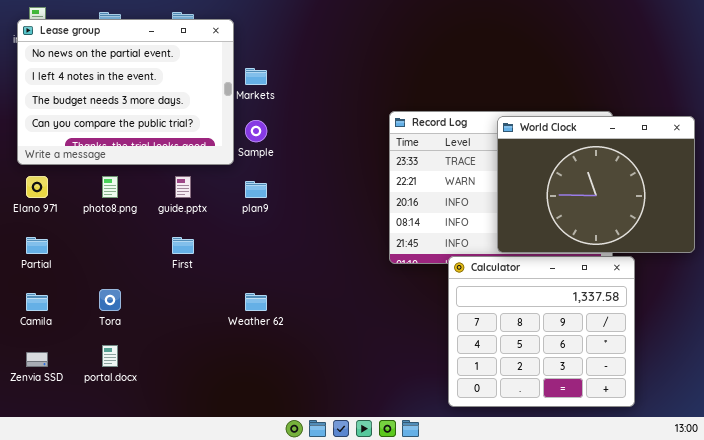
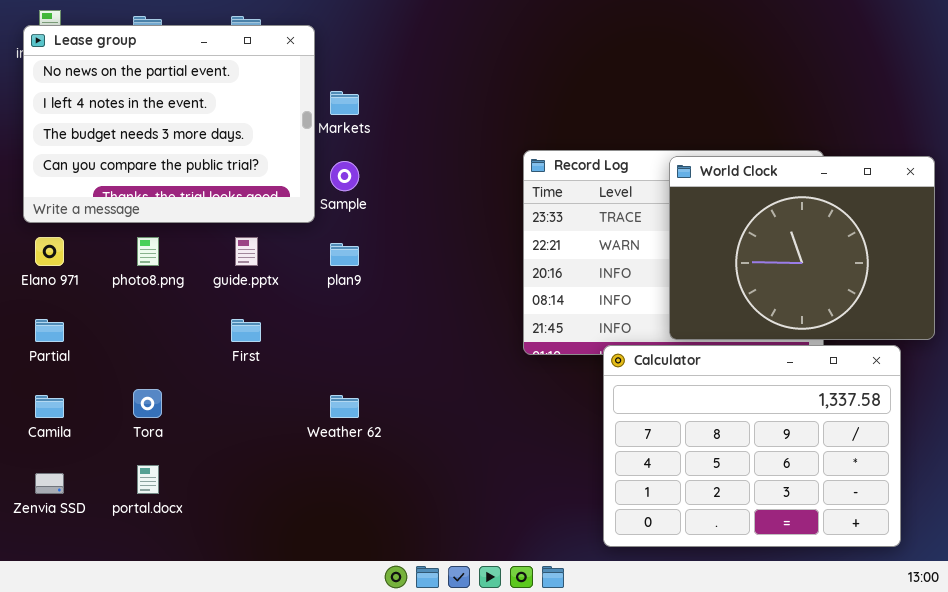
Calculator: [448,256,635,407] -> [603,345,901,547], resized

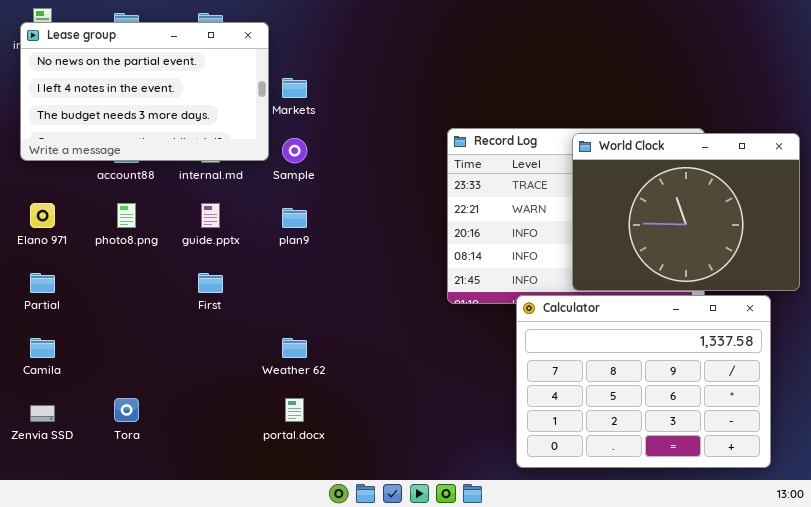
Lease group: [23,25,315,223] -> [20,22,269,161], resized
Tora: [133,389,162,418] -> [114,398,139,422], moved
portal.docx: [137,465,159,494] -> [285,398,304,422], moved

